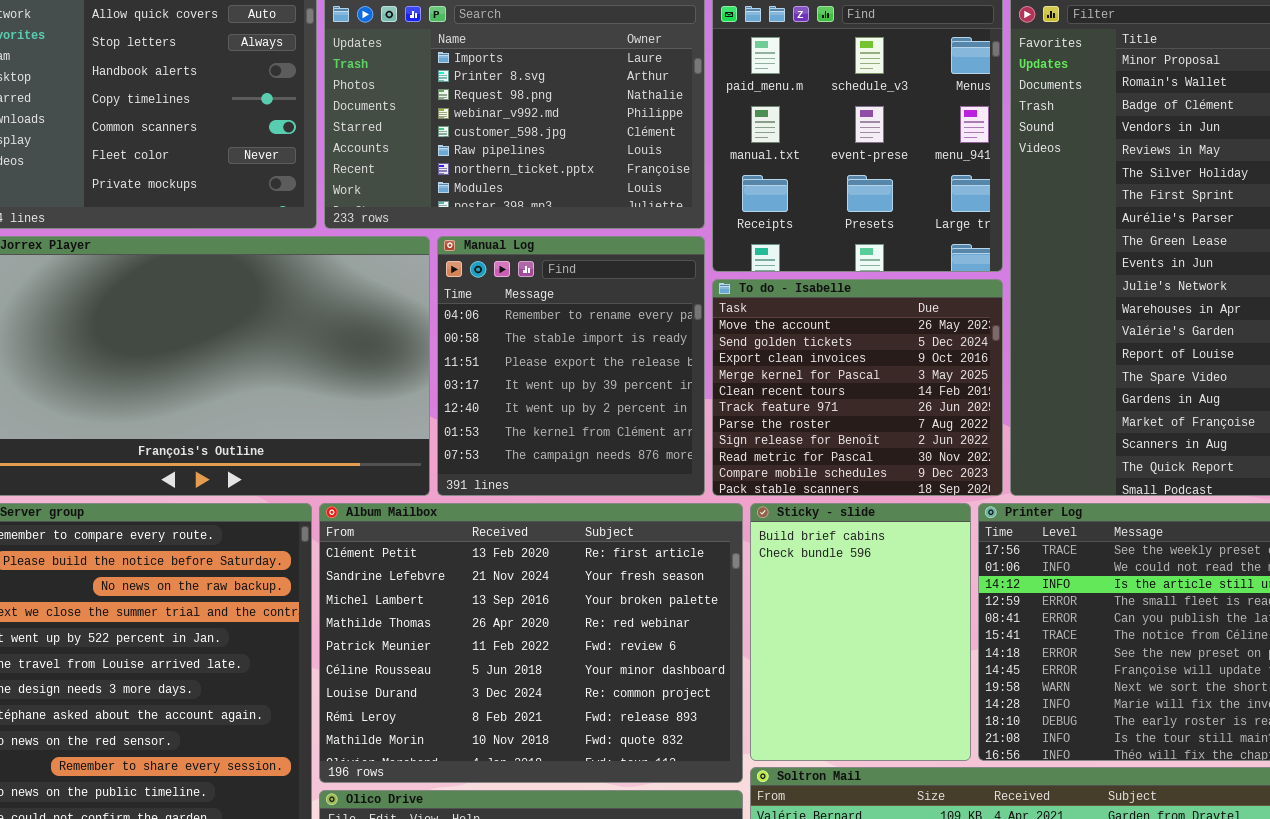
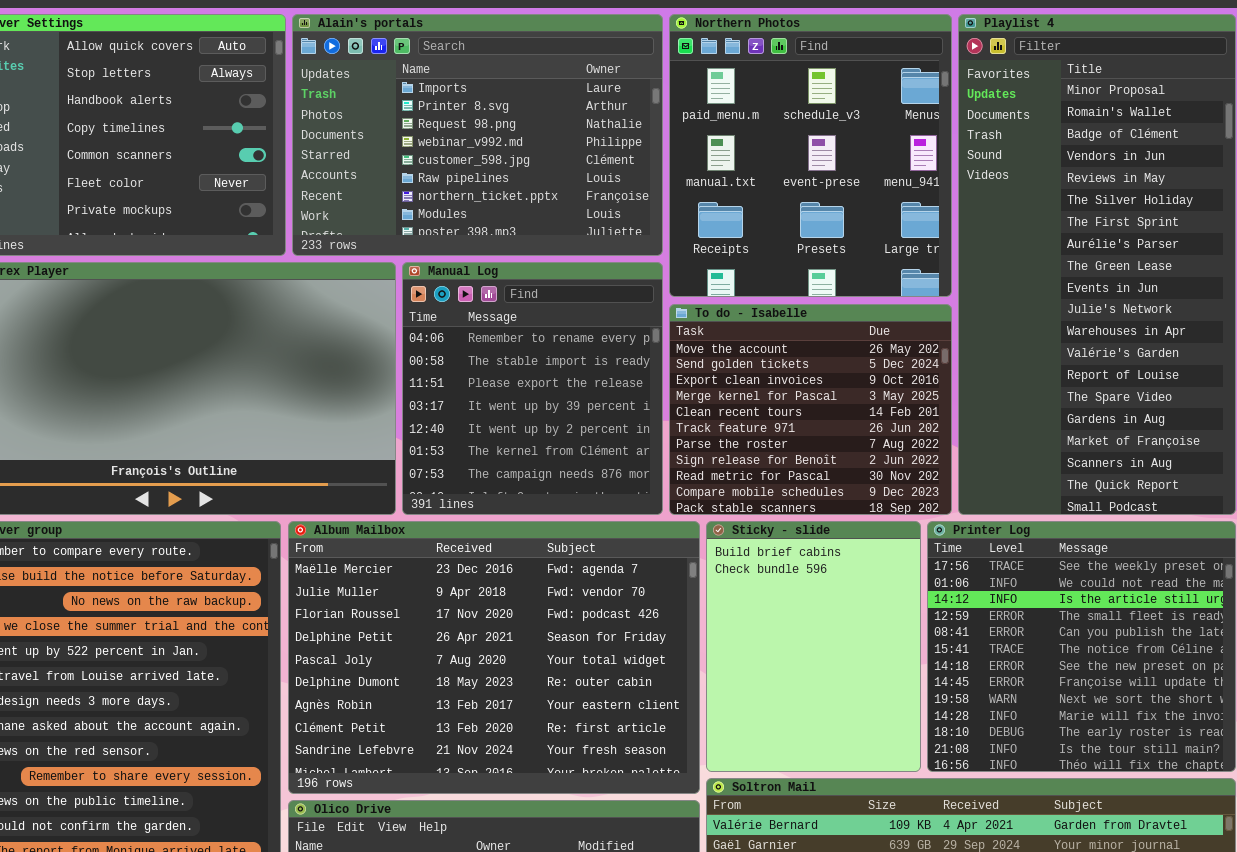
Album Mailbox: [319,503,743,783] -> [288,521,700,794], scrolled up 7 rows

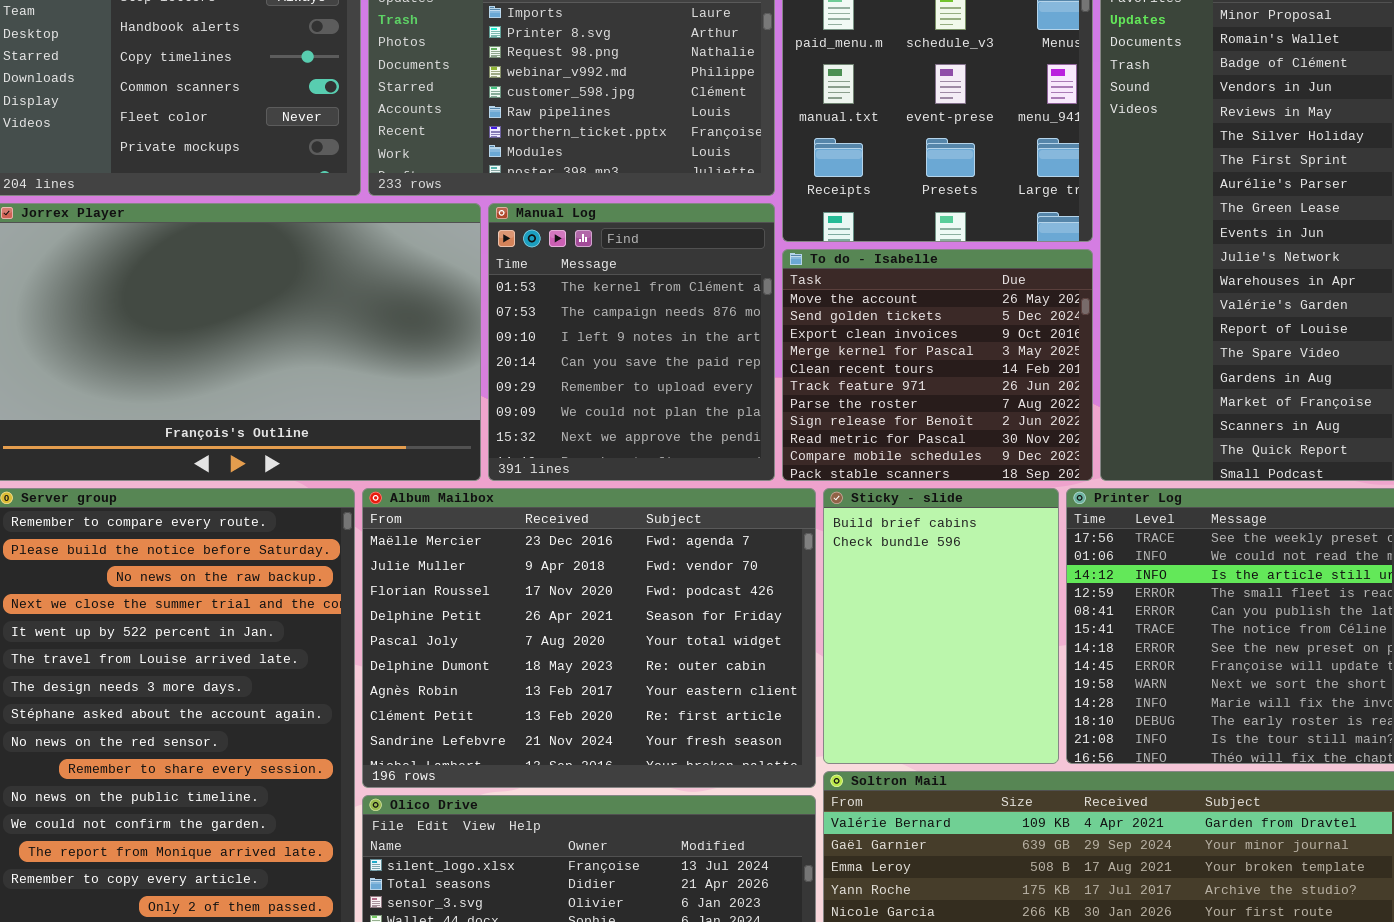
Manual Log: [402,262,663,515] -> [488,203,775,481], scrolled down 5 rows

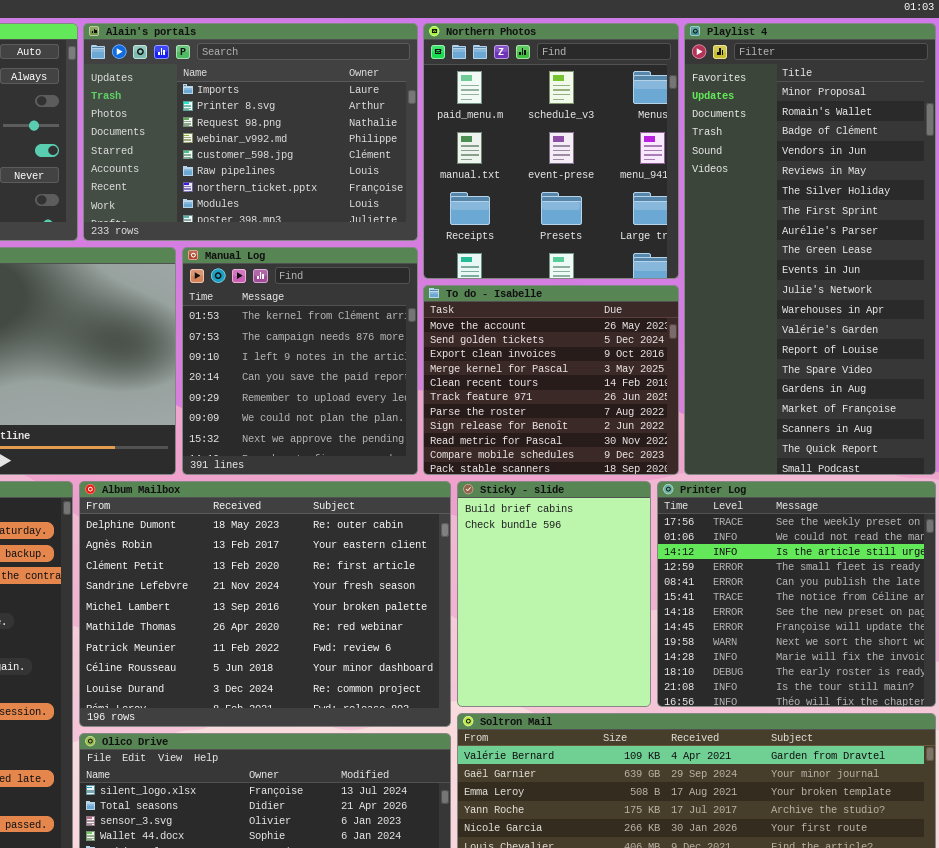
Album Mailbox: [362,488,816,788] -> [79,481,451,727], scrolled down 5 rows

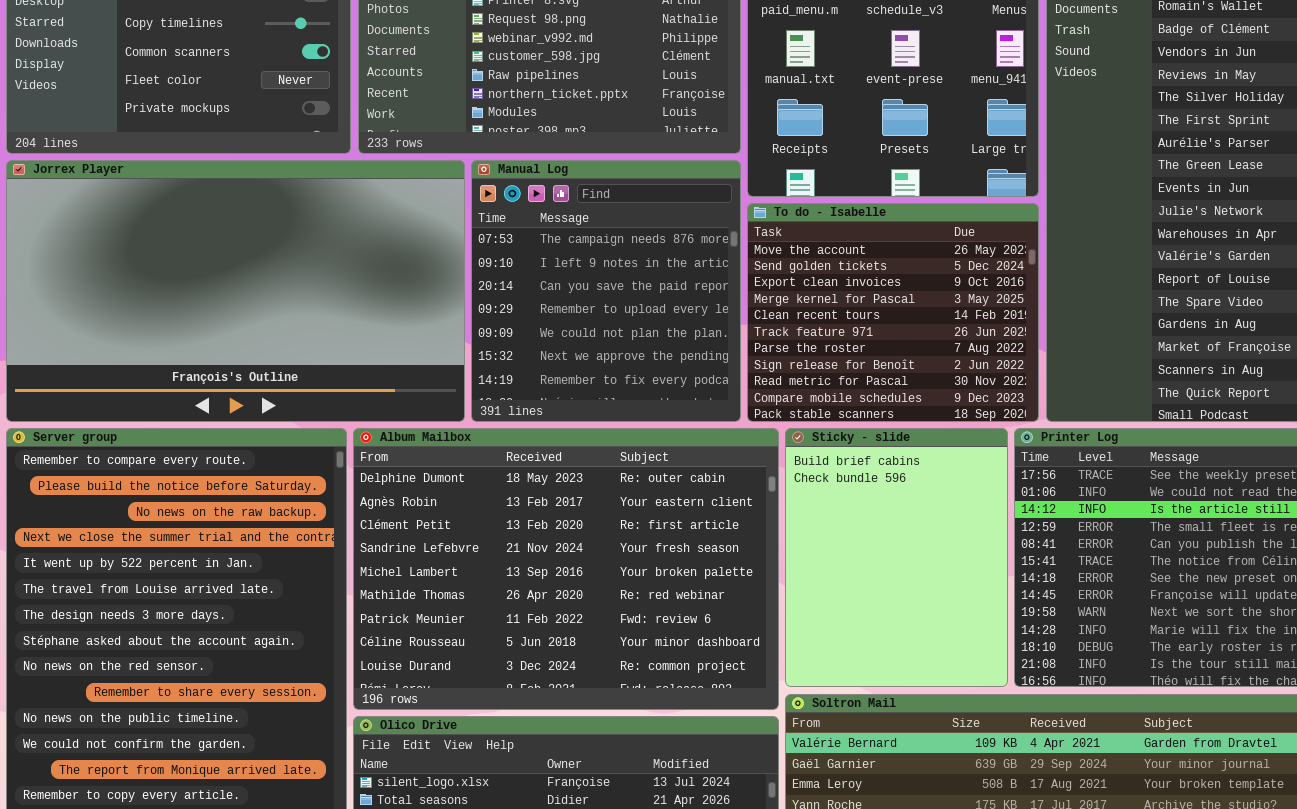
Manual Log: [182,247,418,475] -> [471,160,741,422], scrolled down 1 row

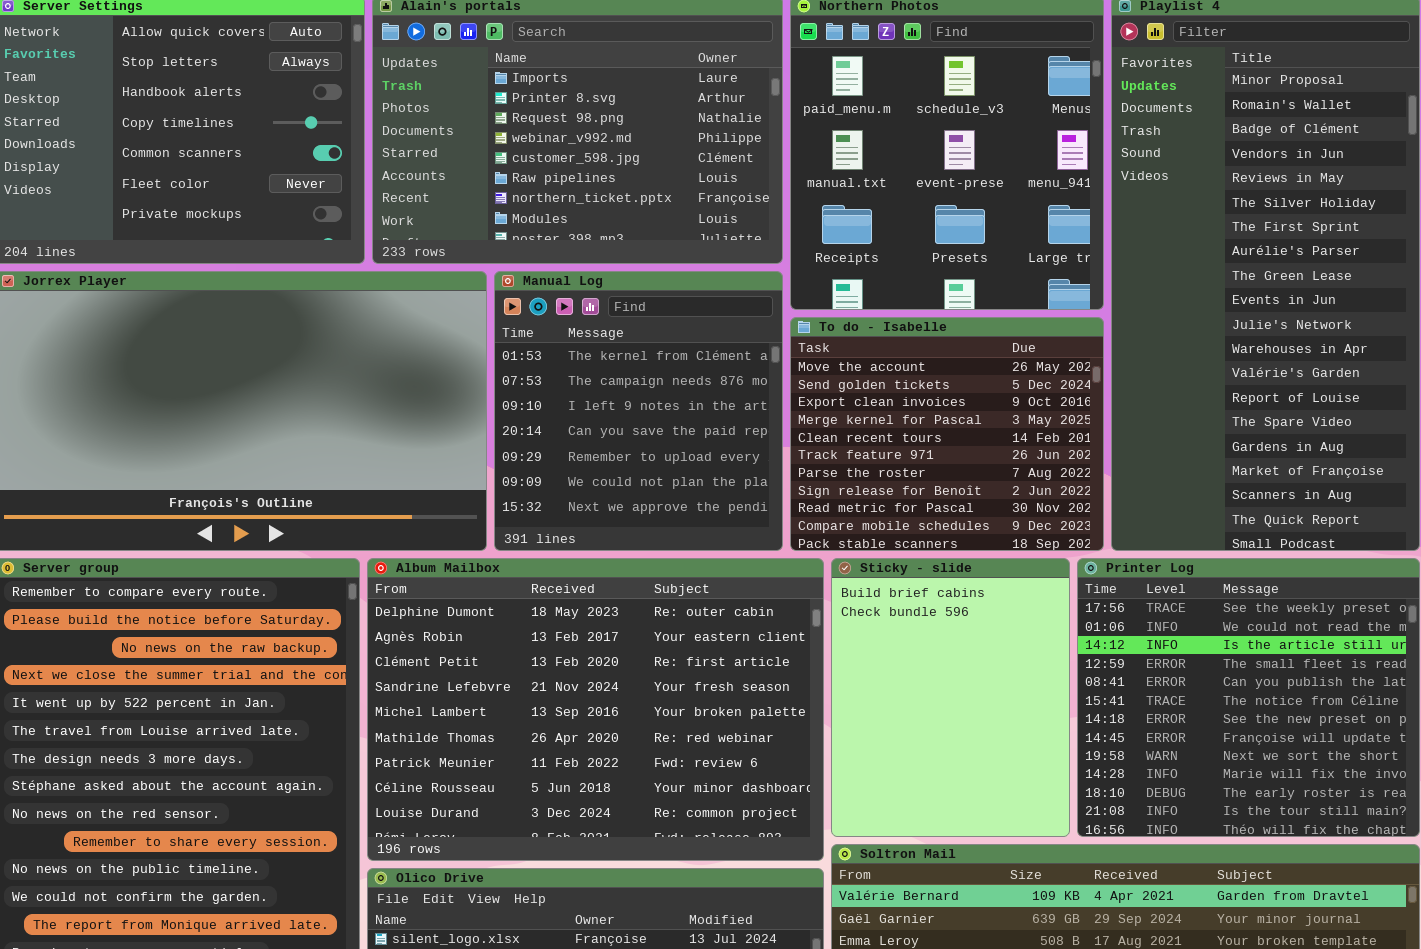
Manual Log: [471,160,741,422] -> [494,271,783,551], scrolled up 1 row

